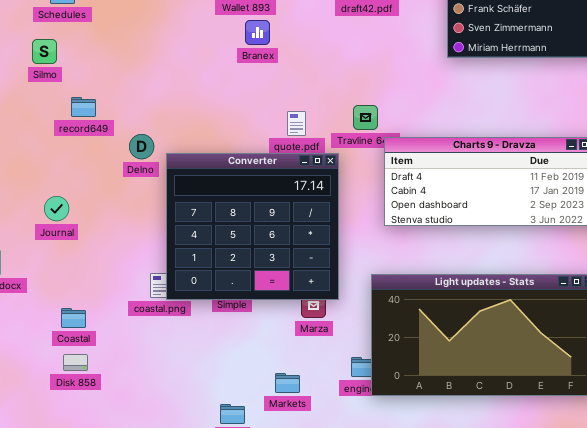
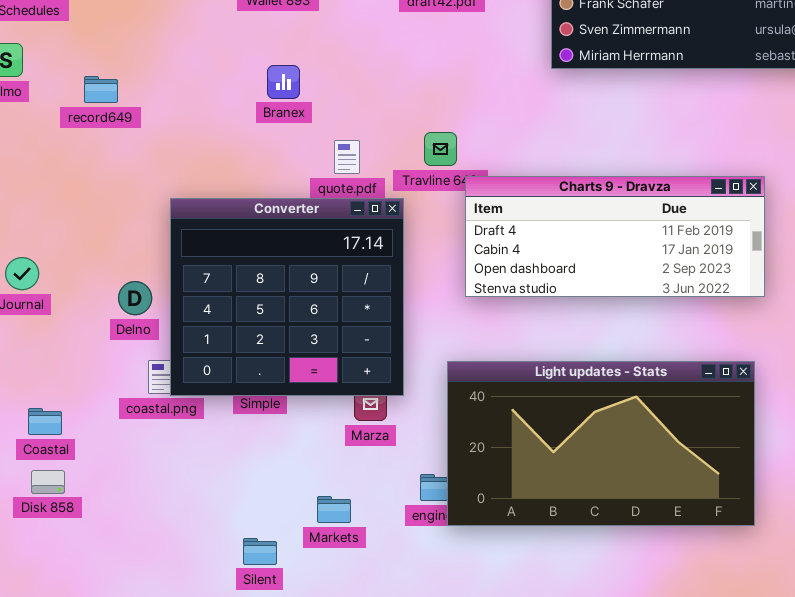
Branex: [245,20,270,45] -> [267,65,300,99], moved
record649: [71,97,96,117] -> [84,76,118,103], moved
Delno: [129,134,154,159] -> [118,281,152,315], moved

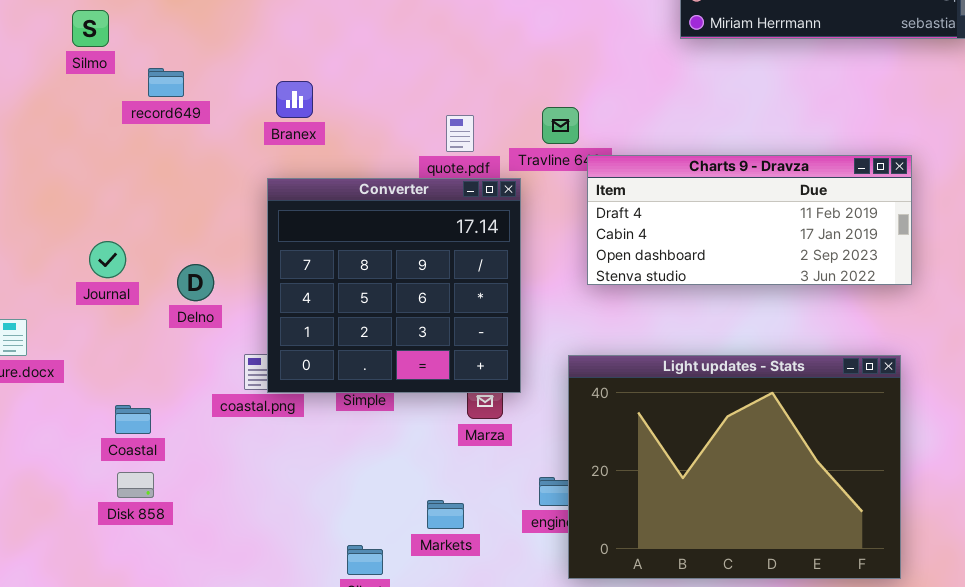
Branex: [267,65,300,99] -> [276,81,313,118], moved
record649: [84,76,118,103] -> [148,68,184,97], moved
Delno: [118,281,152,315] -> [177,264,214,301], moved
Light updates - Stats: [447,361,755,526] -> [568,355,901,579], resized

